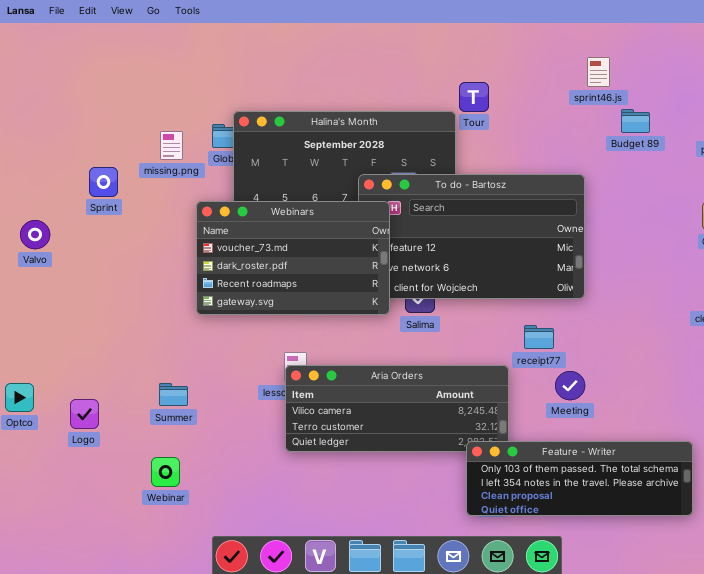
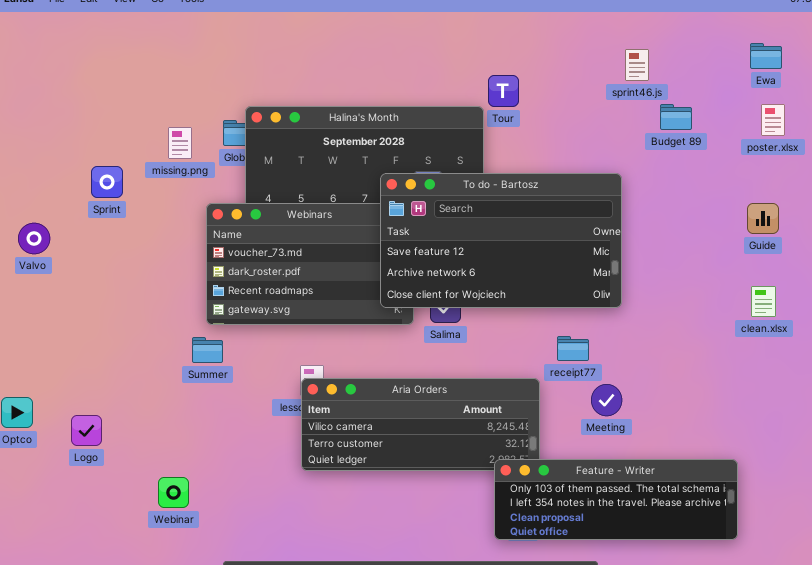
To do - Bartosz: [358,174,585,299] -> [380,173,622,308], raised
Summer: [159,383,188,406] -> [192,337,223,363], moved

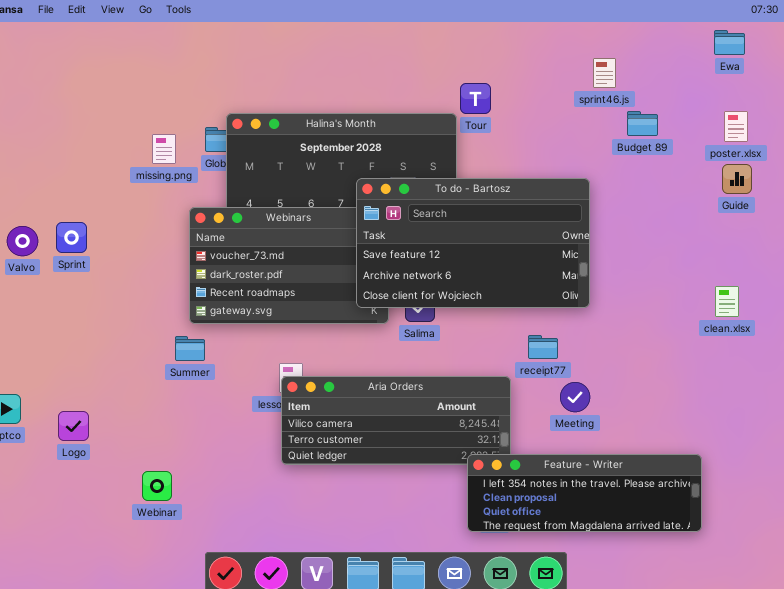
Ewa: [750,43,782,69] -> [714,30,745,55], moved
Sprint: [91,166,123,198] -> [56,222,87,253], moved
Guide: [747,203,779,234] -> [722,164,752,194], moved
Feature - Writer: [494,459,738,540] -> [467,454,702,532], scrolled down 1 row

